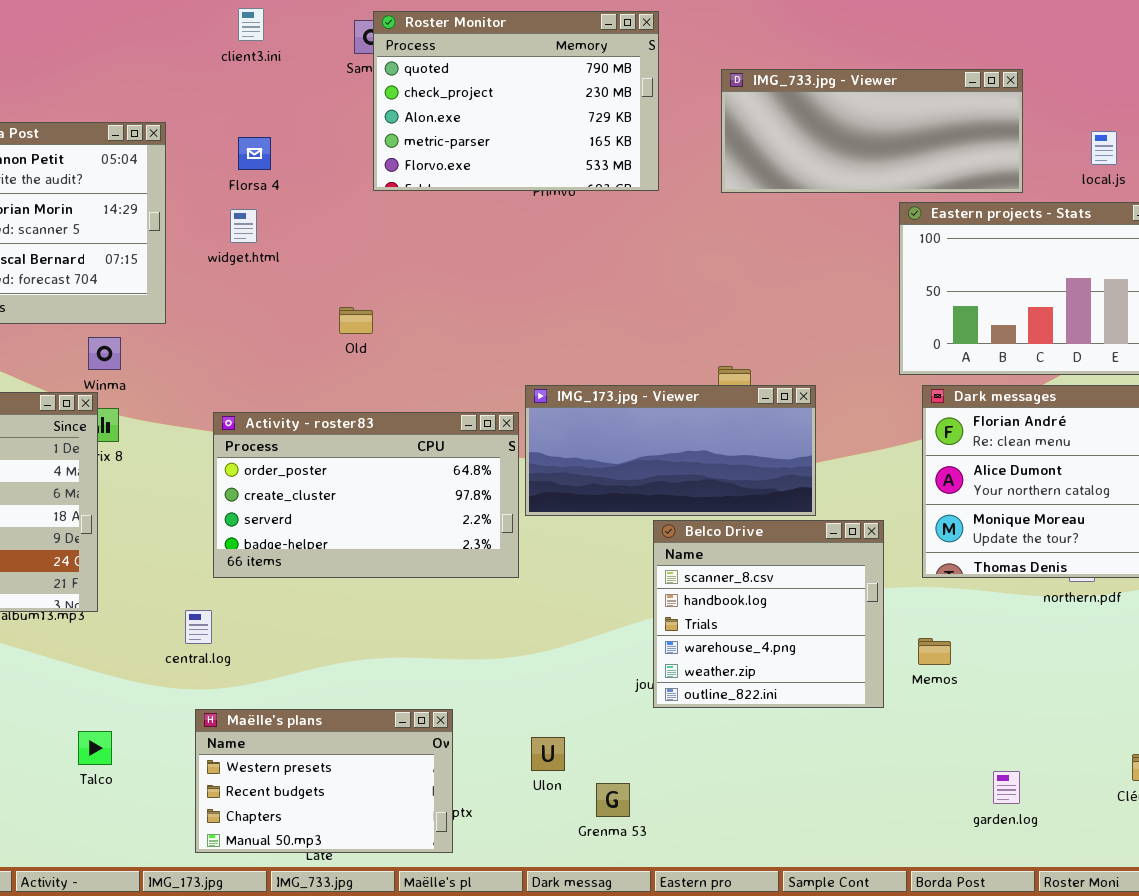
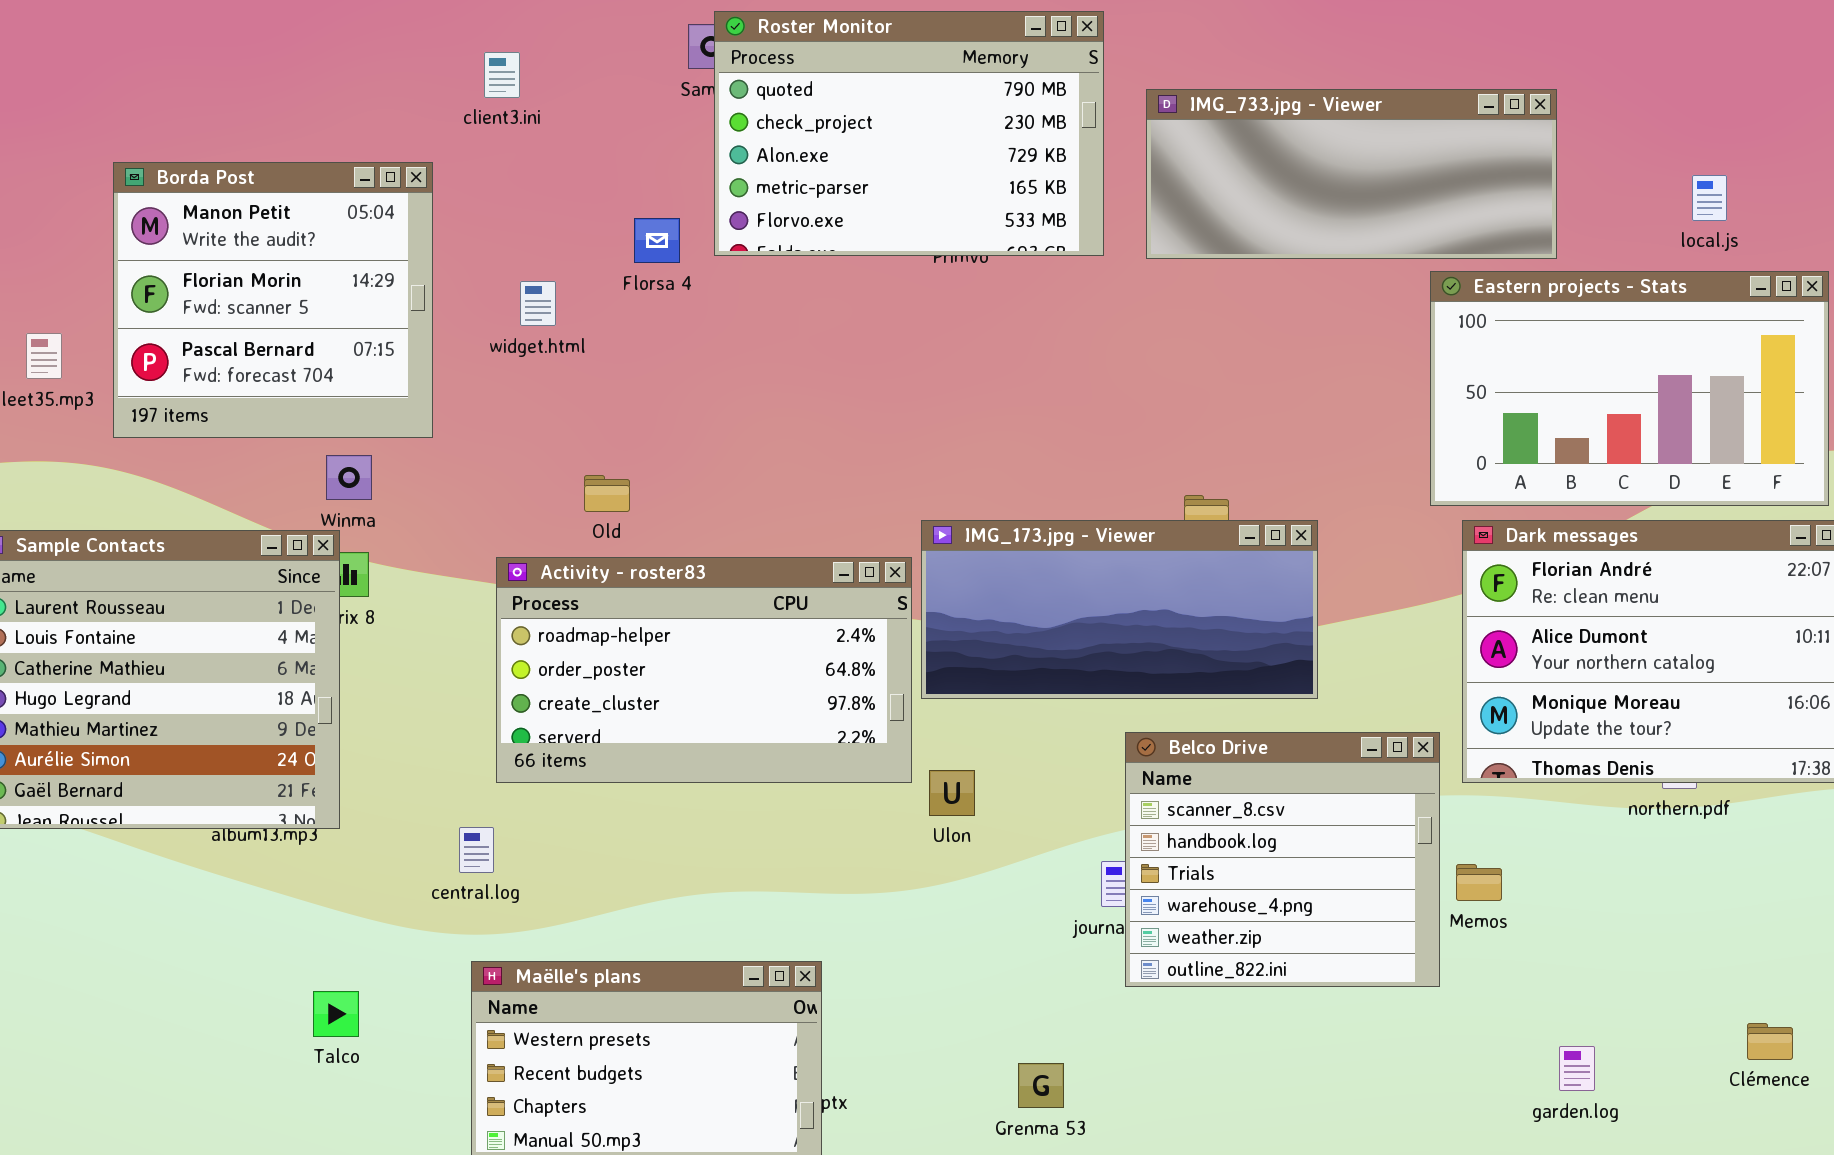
client3.ini: [238,8,264,41] -> [484,52,520,98], moved
IMG_733.jpg - Viewer: [721,69,1023,193] -> [1146,89,1557,259], moved
Florsa 4: [238,137,271,170] -> [634,218,680,263], moved
Old: [339,307,373,334] -> [584,475,630,512], moved
Activity - roster83: [213,412,519,578] -> [496,557,912,783], scrolled up 1 row
Belco Drive: [653,520,884,708] -> [1125,732,1440,987], moved
Ulon: [531,737,565,771] -> [929,770,975,816], moved

